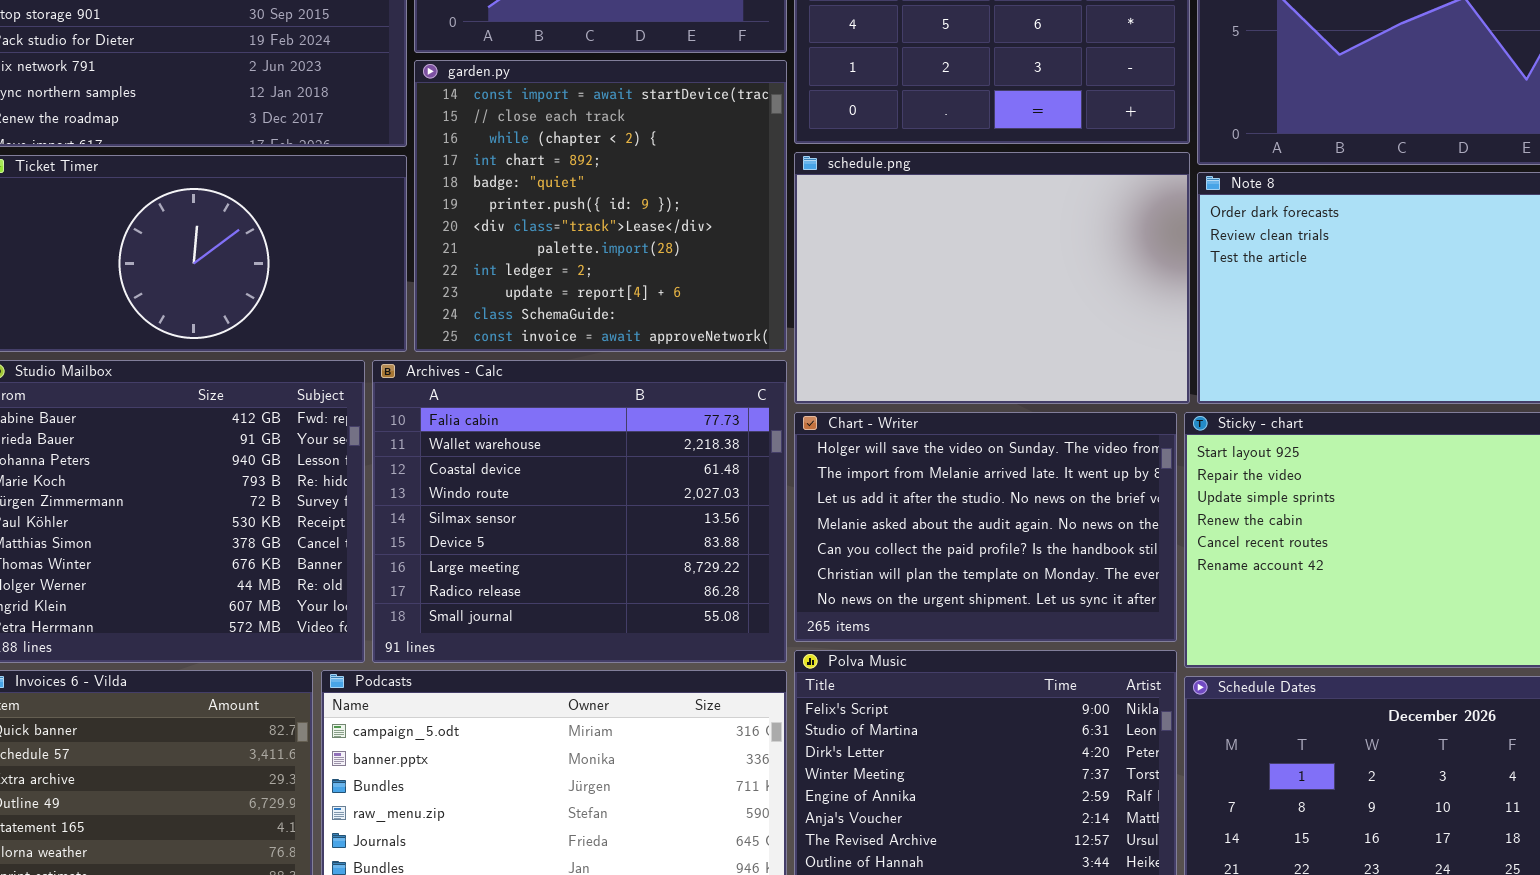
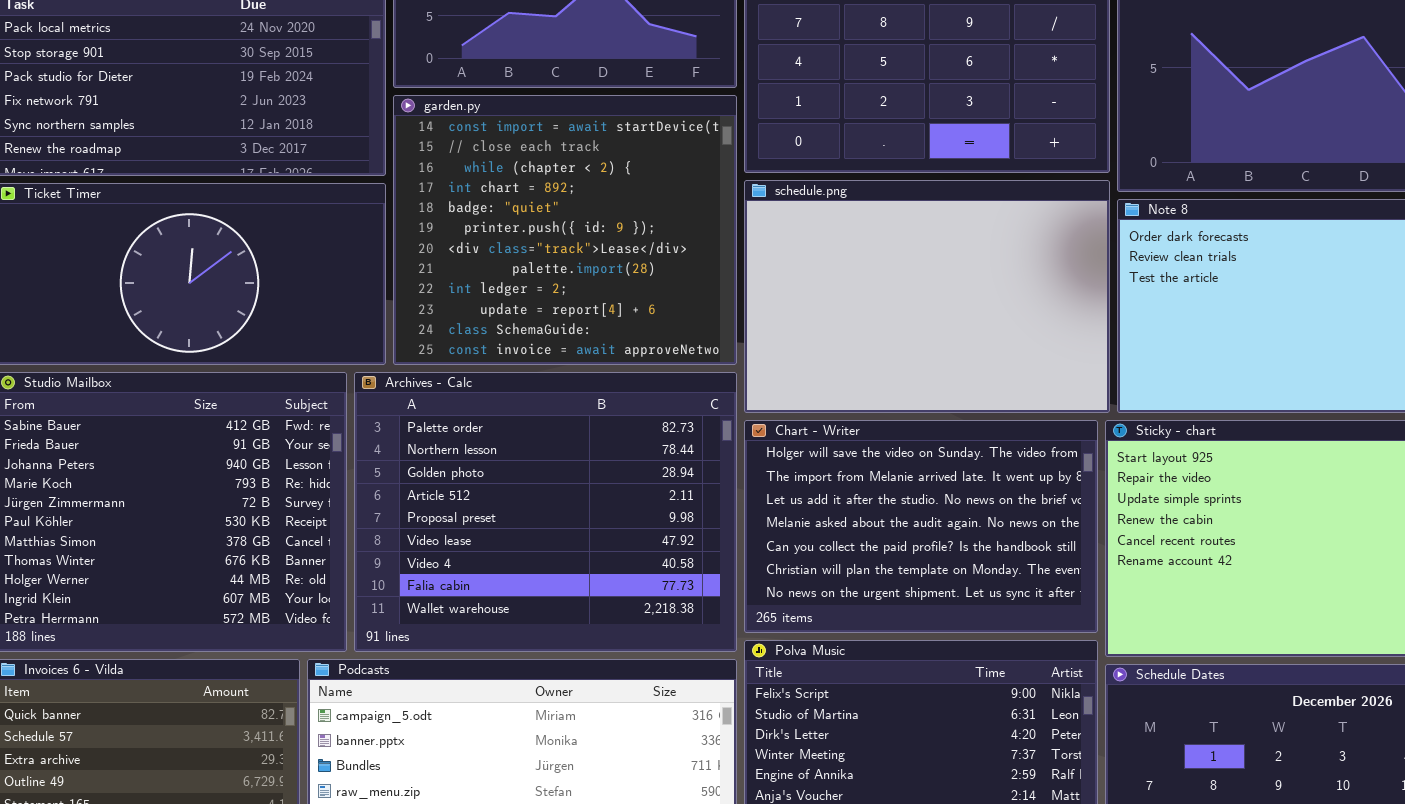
Archives - Calc: [372,360,787,663] -> [354,372,737,652], scrolled up 7 rows

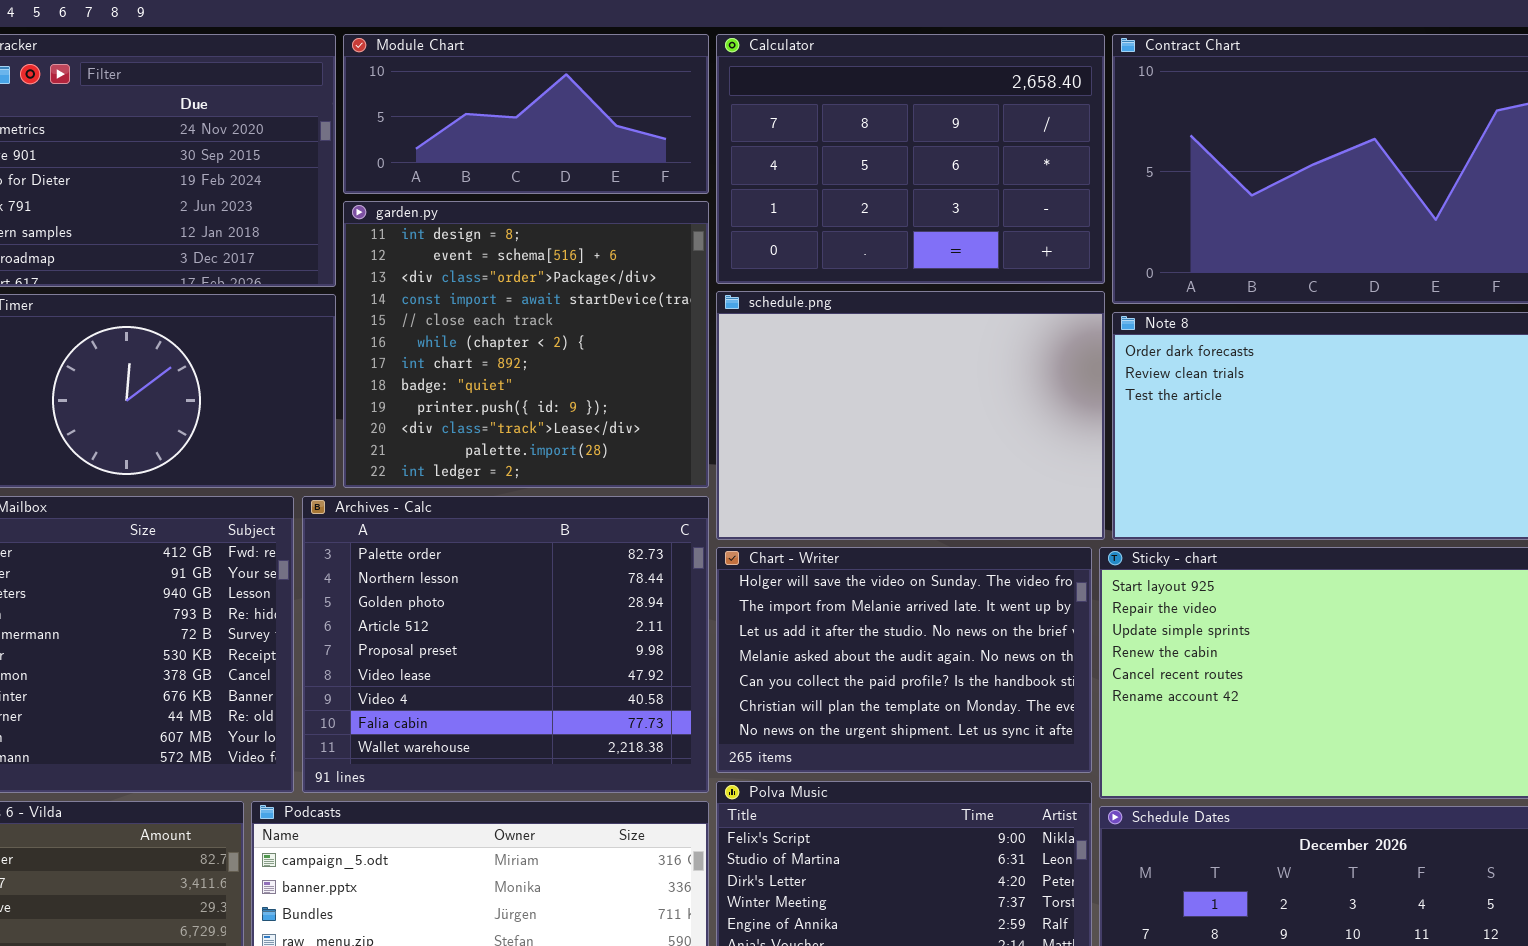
garden.py: [393,95,737,365] -> [343,201,709,488], scrolled up 3 rows

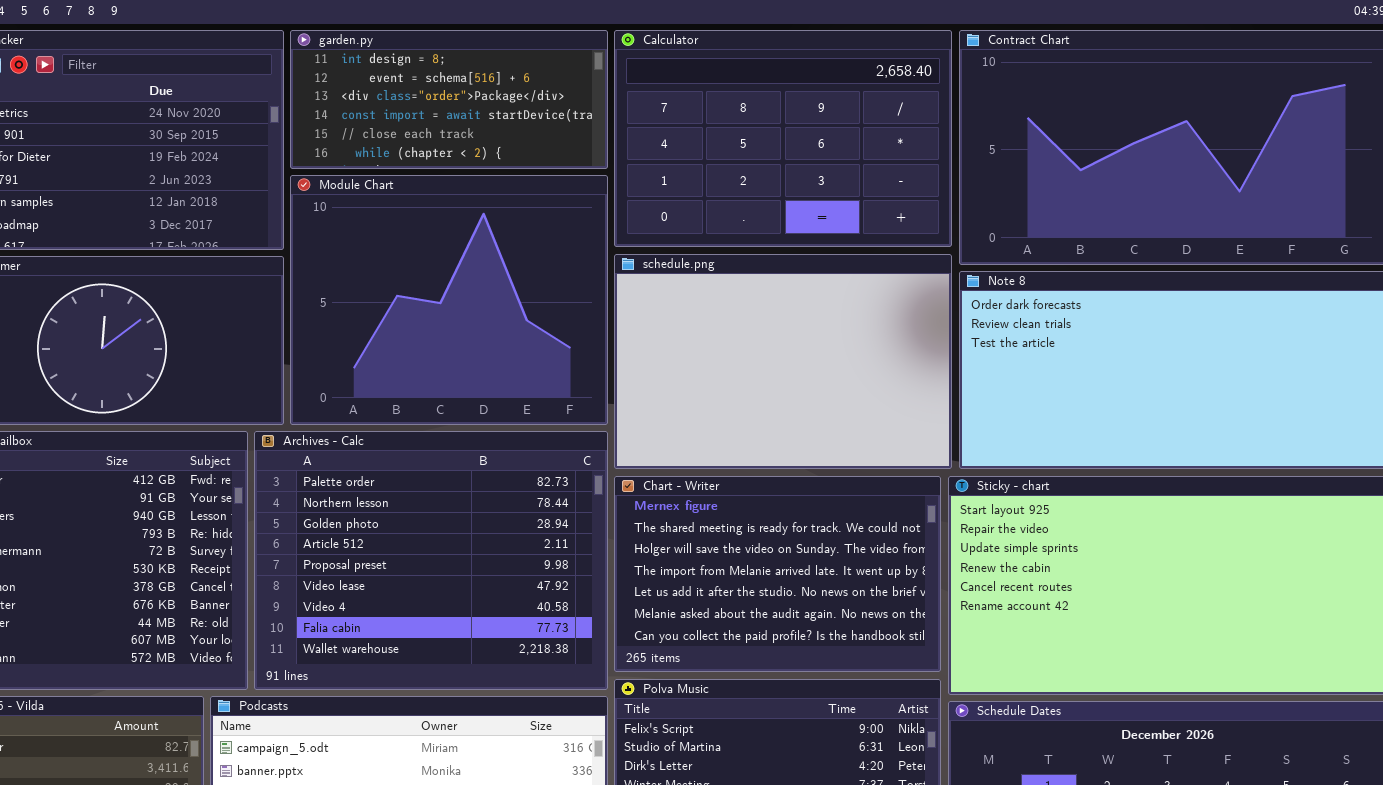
Module Chart: [343,34,709,194] -> [290,175,608,425], moved, resized
garden.py: [343,201,709,488] -> [290,30,608,169], moved, resized
Chart - Writer: [716,547,1092,773] -> [614,476,941,672], scrolled up 2 rows

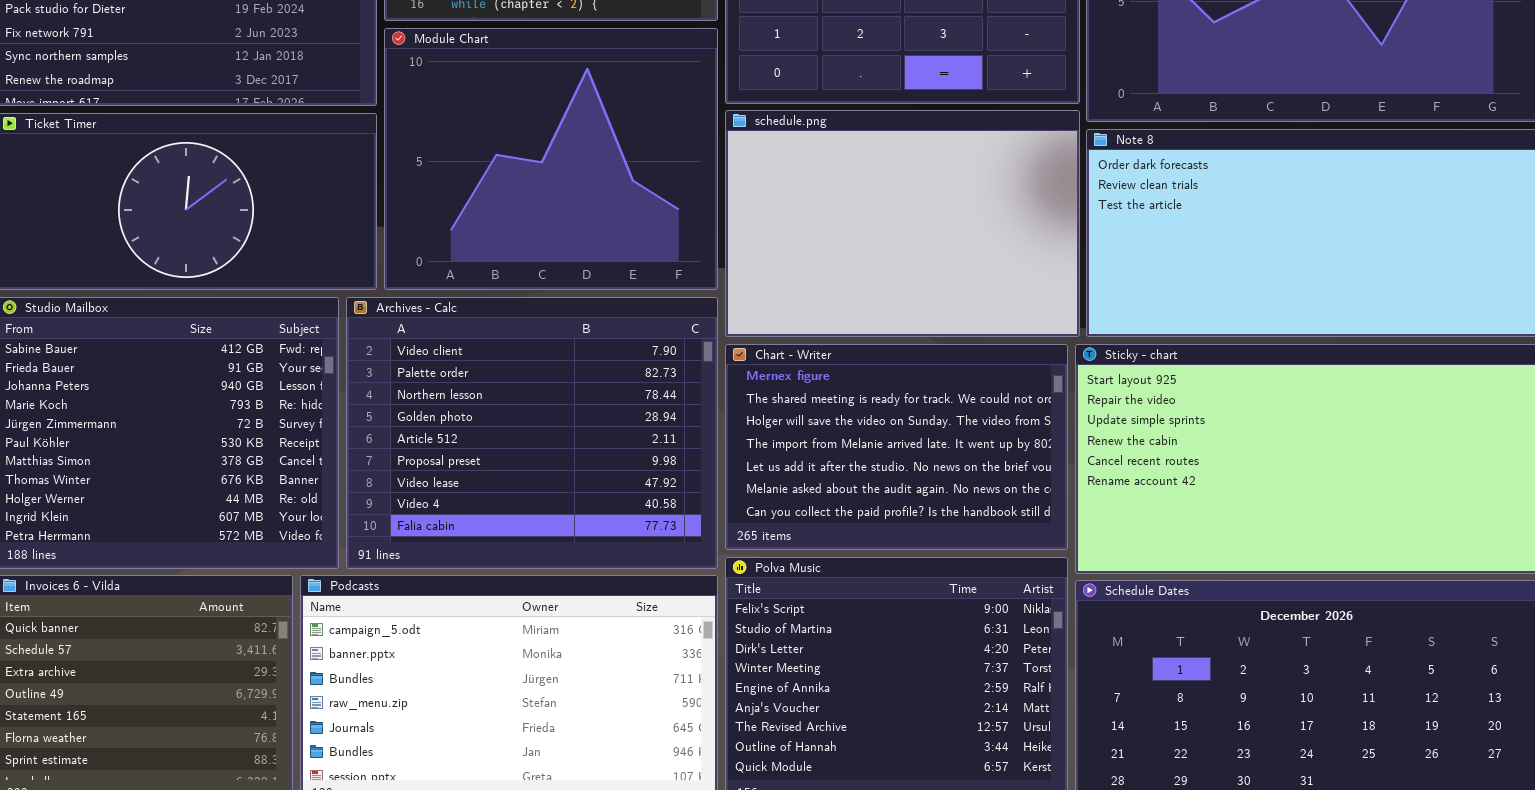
Archives - Calc: [254,431,608,690] -> [346,297,718,569], scrolled up 1 row

